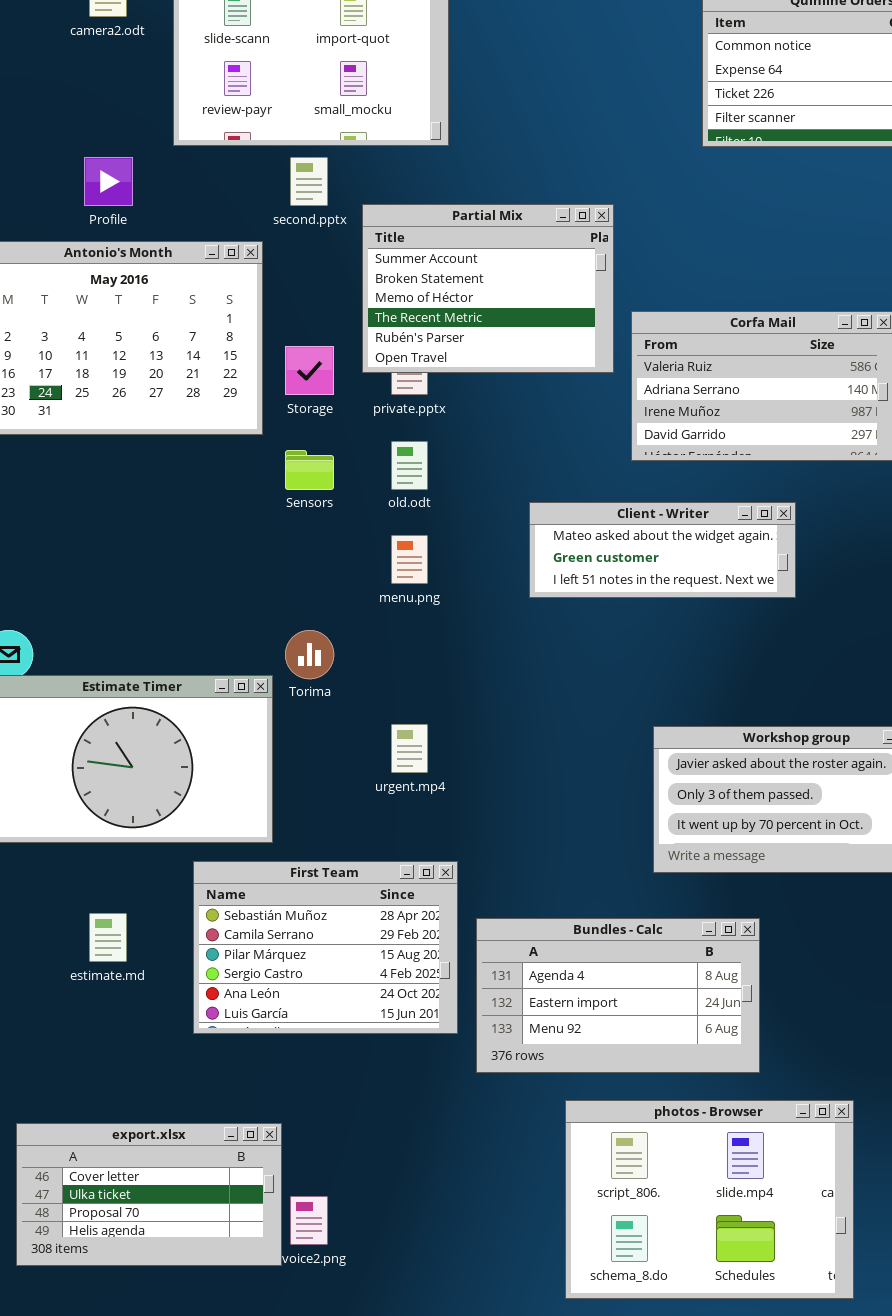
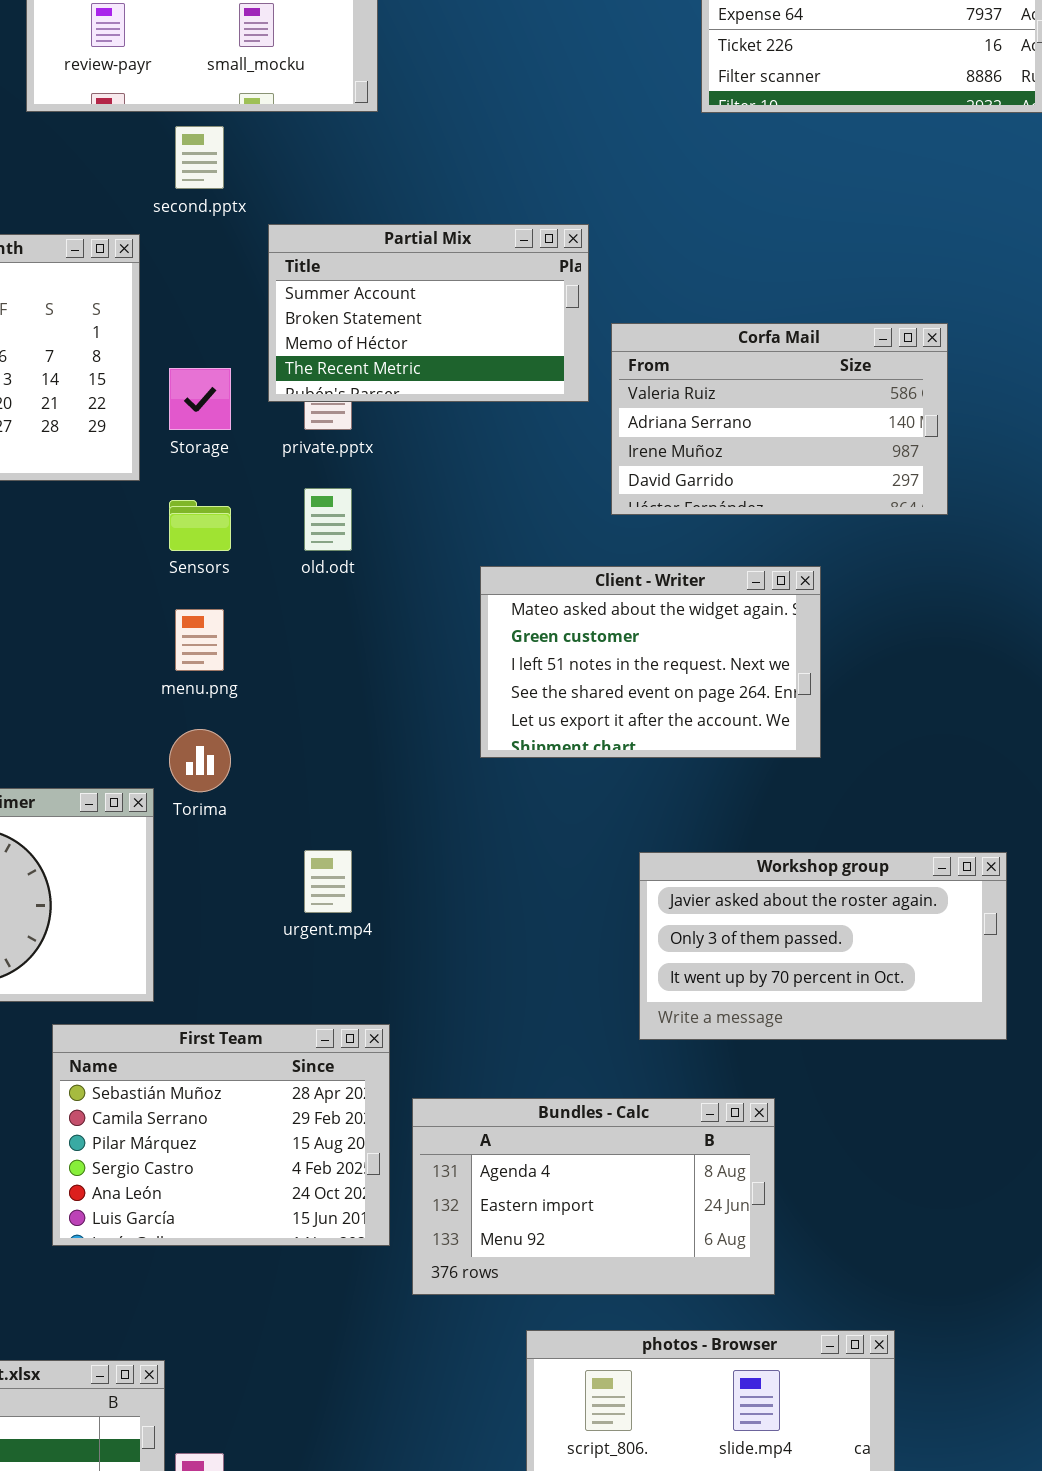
Partial Mix: [362,204,614,373] -> [268,224,589,402], resized
Client - Writer: [529,502,796,598] -> [480,566,821,758], resized
menu.png: [391,535,428,584] -> [175,609,224,671], moved

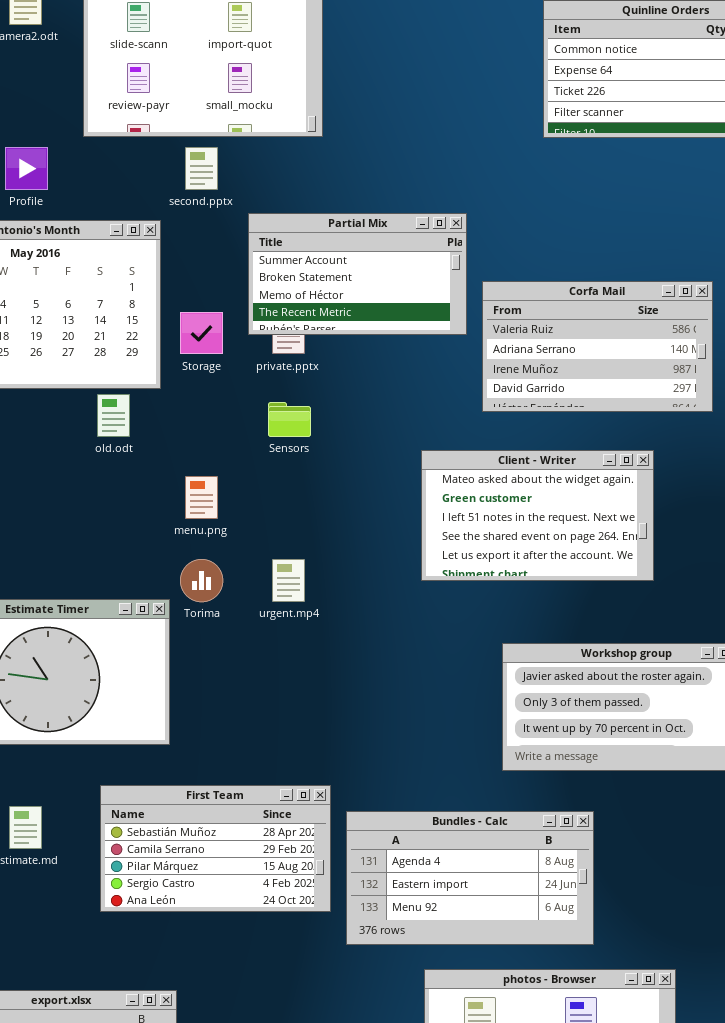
old.odt: [304,488,352,551] -> [97,394,130,437], moved
Sensors: [169,500,231,551] -> [268,402,311,437], moved
Client - Writer: [480,566,821,758] -> [421,450,654,581], moved
urgent.mp4: [304,850,352,913] -> [272,559,305,602], moved
First Team: [52,1024,390,1246] -> [100,785,331,912], resized

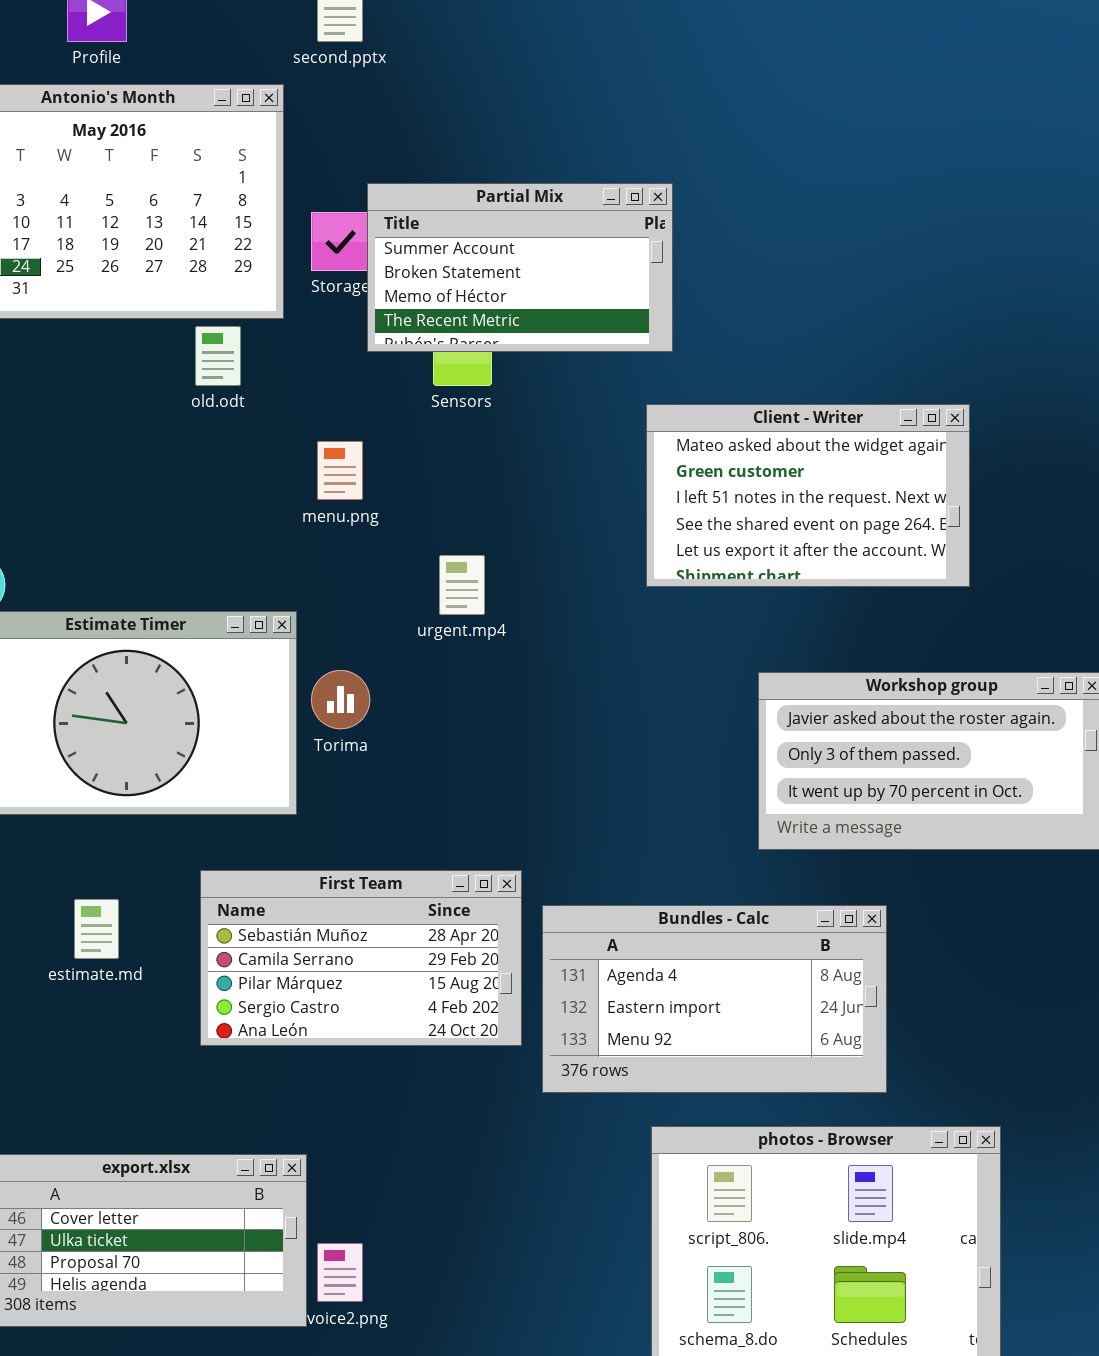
Partial Mix: [248,213,467,335] -> [367,183,673,352], moved
Corfa Mail: [482,281,713,412] -> none, closed
Torima: [180,559,223,602] -> [311,670,370,729], moved

